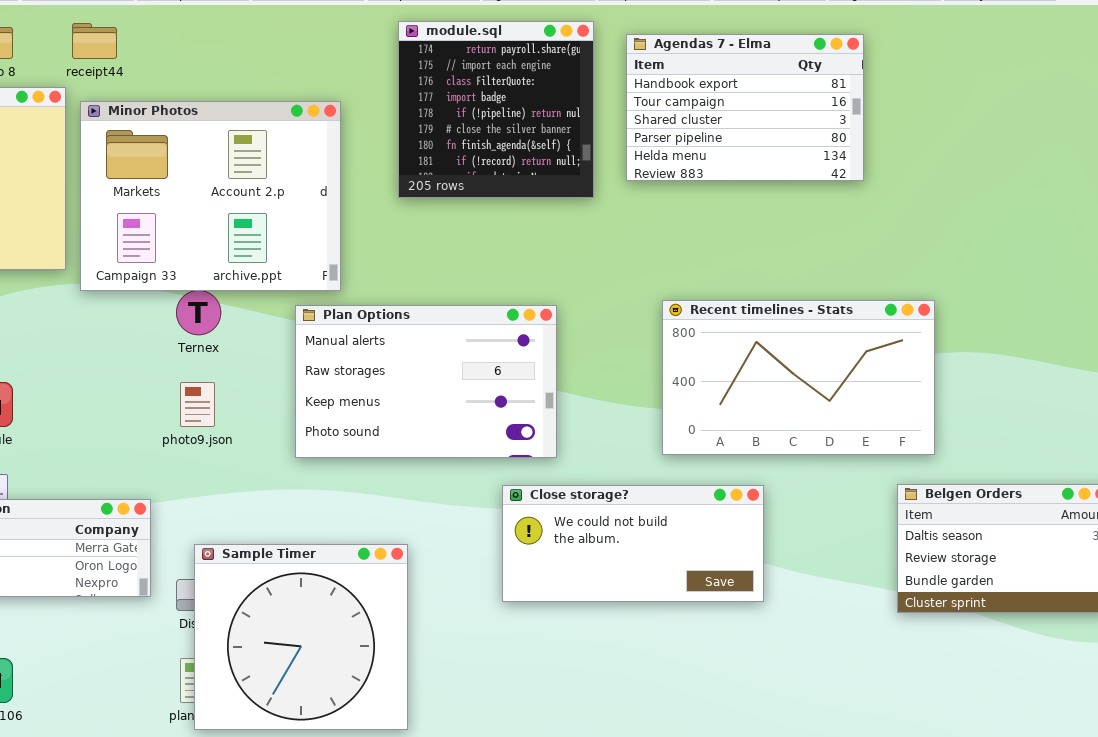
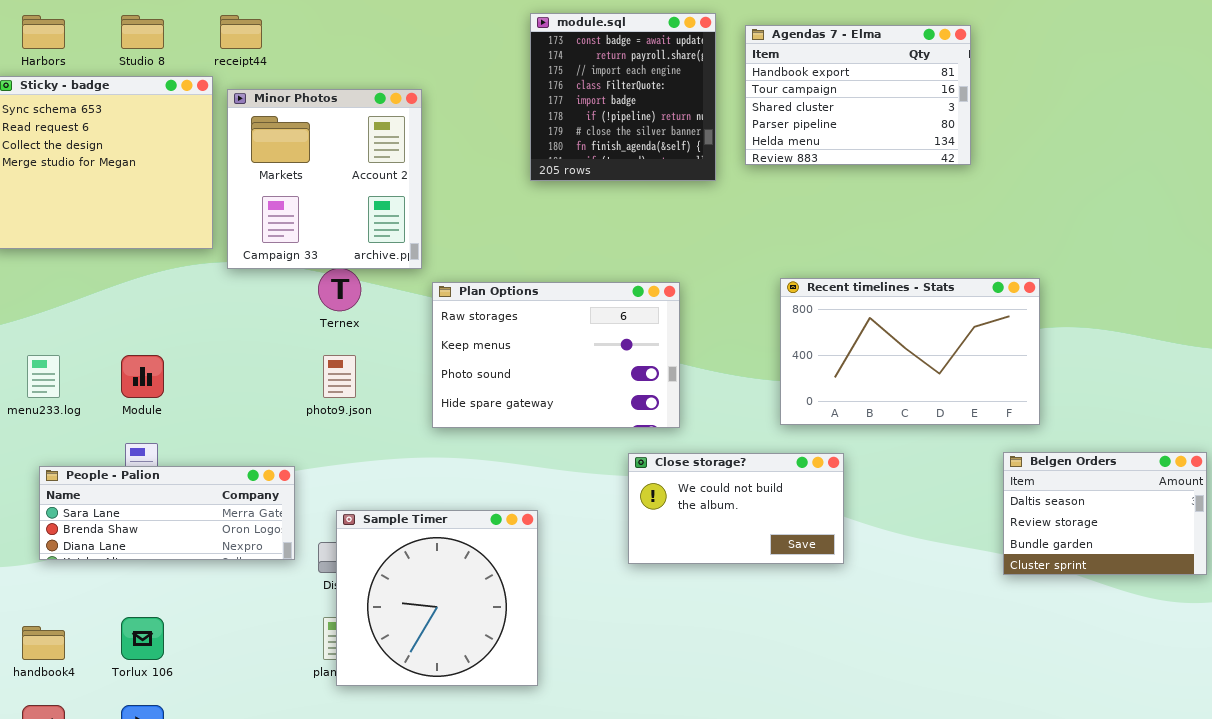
module.sql: [398,21,594,198] -> [530,13,716,181], scrolled up 1 row
Minor Photos: [80,101,341,291] -> [227,89,422,269], resized
Plan Options: [295,305,557,458] -> [432,282,680,428], scrolled down 1 row
Close storage?: [502,485,764,602] -> [628,453,844,564], resized

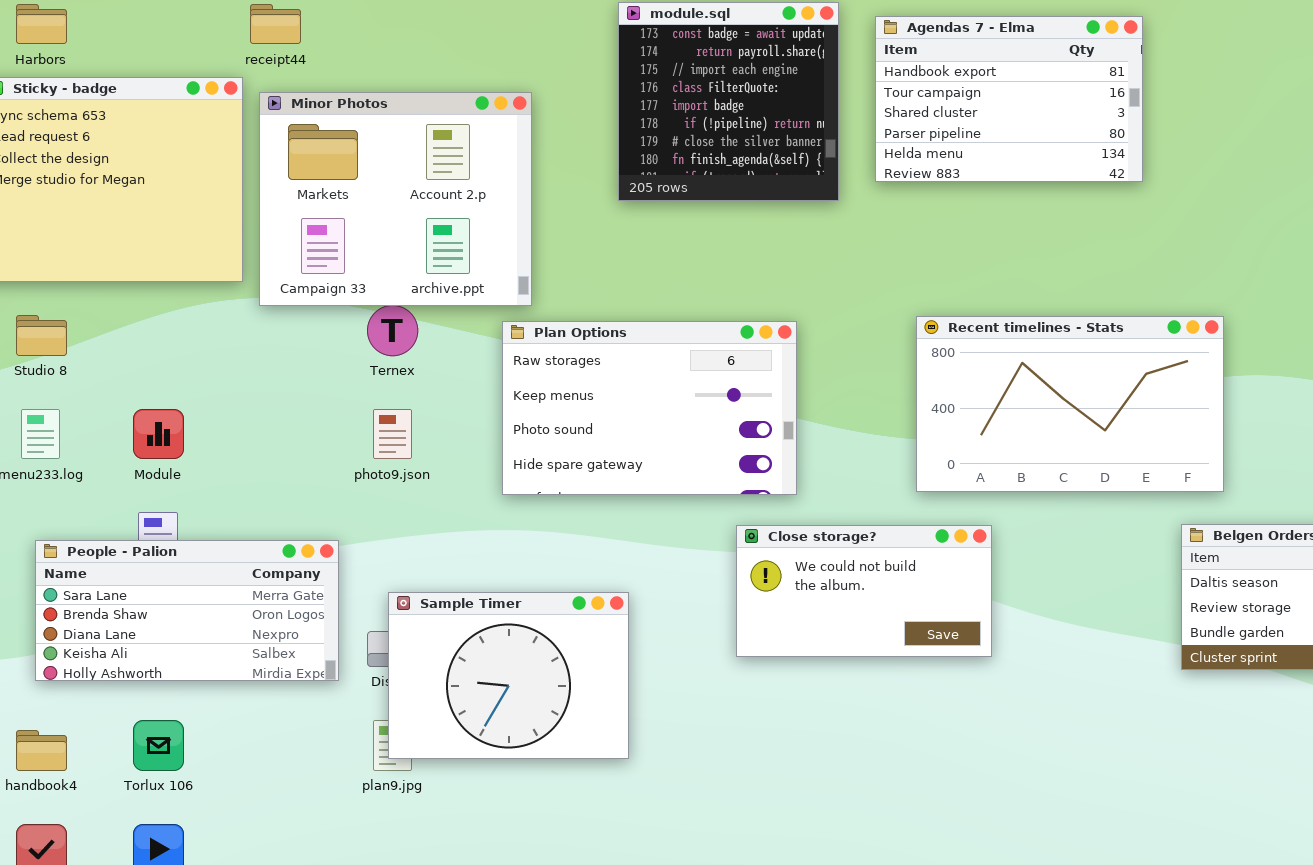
Studio 8: [121,15,164,49] -> [16,315,67,356], moved
Minor Photos: [227,89,422,269] -> [259,92,532,306], resized
People - Palion: [39,466,295,560] -> [35,540,339,681], resized
Sample Timer: [336,510,538,686] -> [388,592,629,759], resized

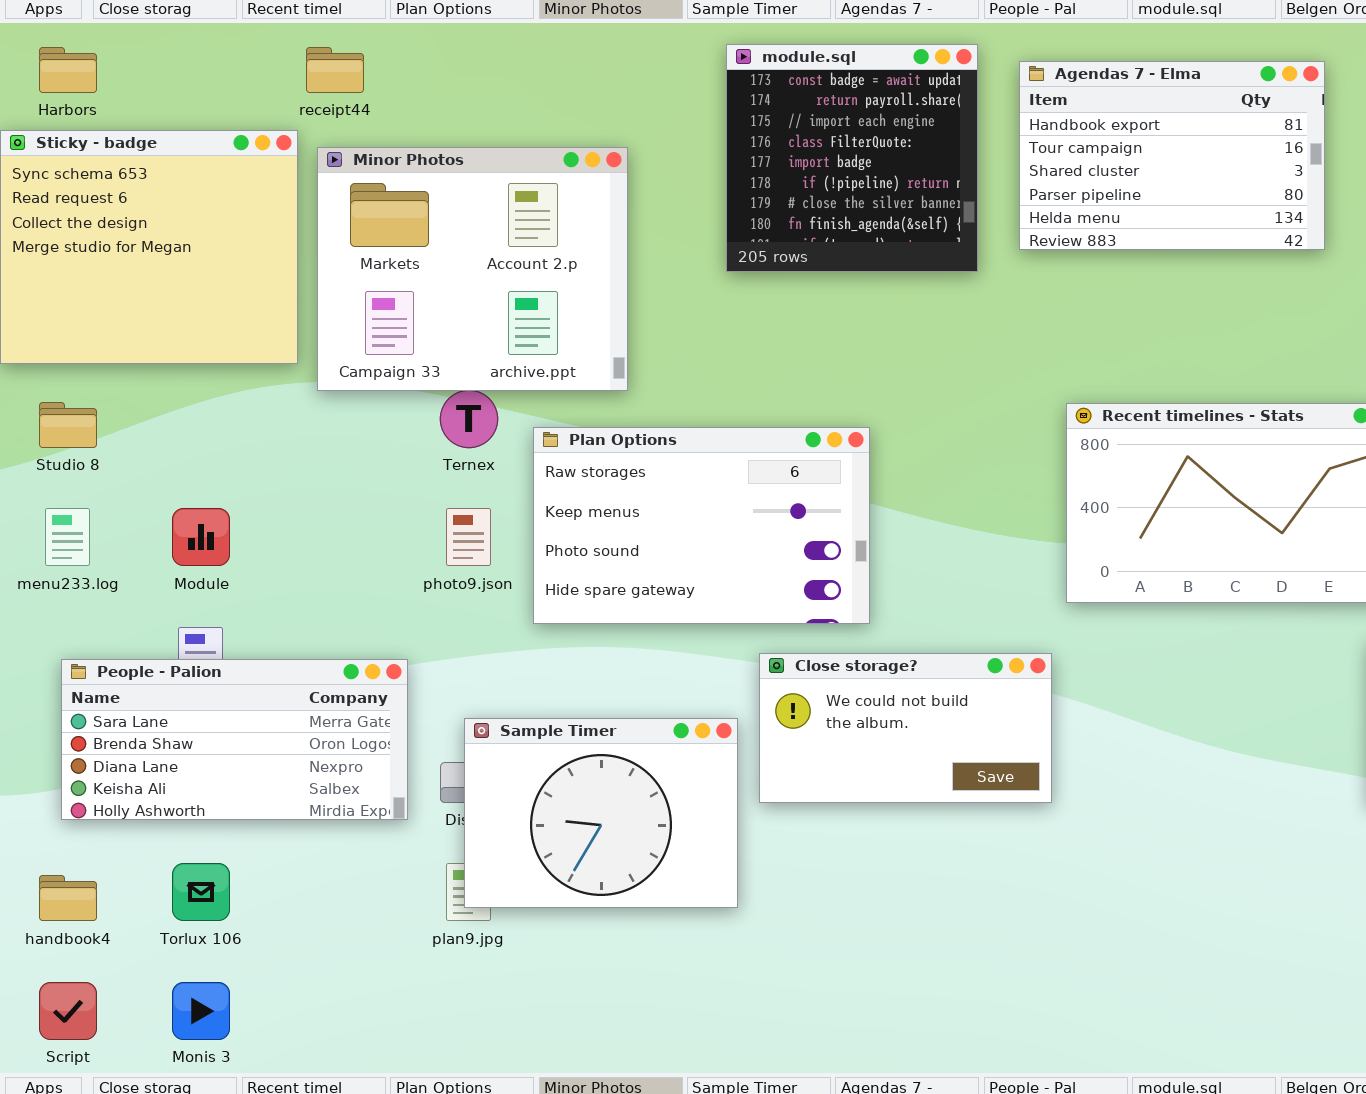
Plan Options: [502,321,797,495] -> [533,427,870,624], moved
Close storage?: [736,525,992,657] -> [759,653,1052,803], moved

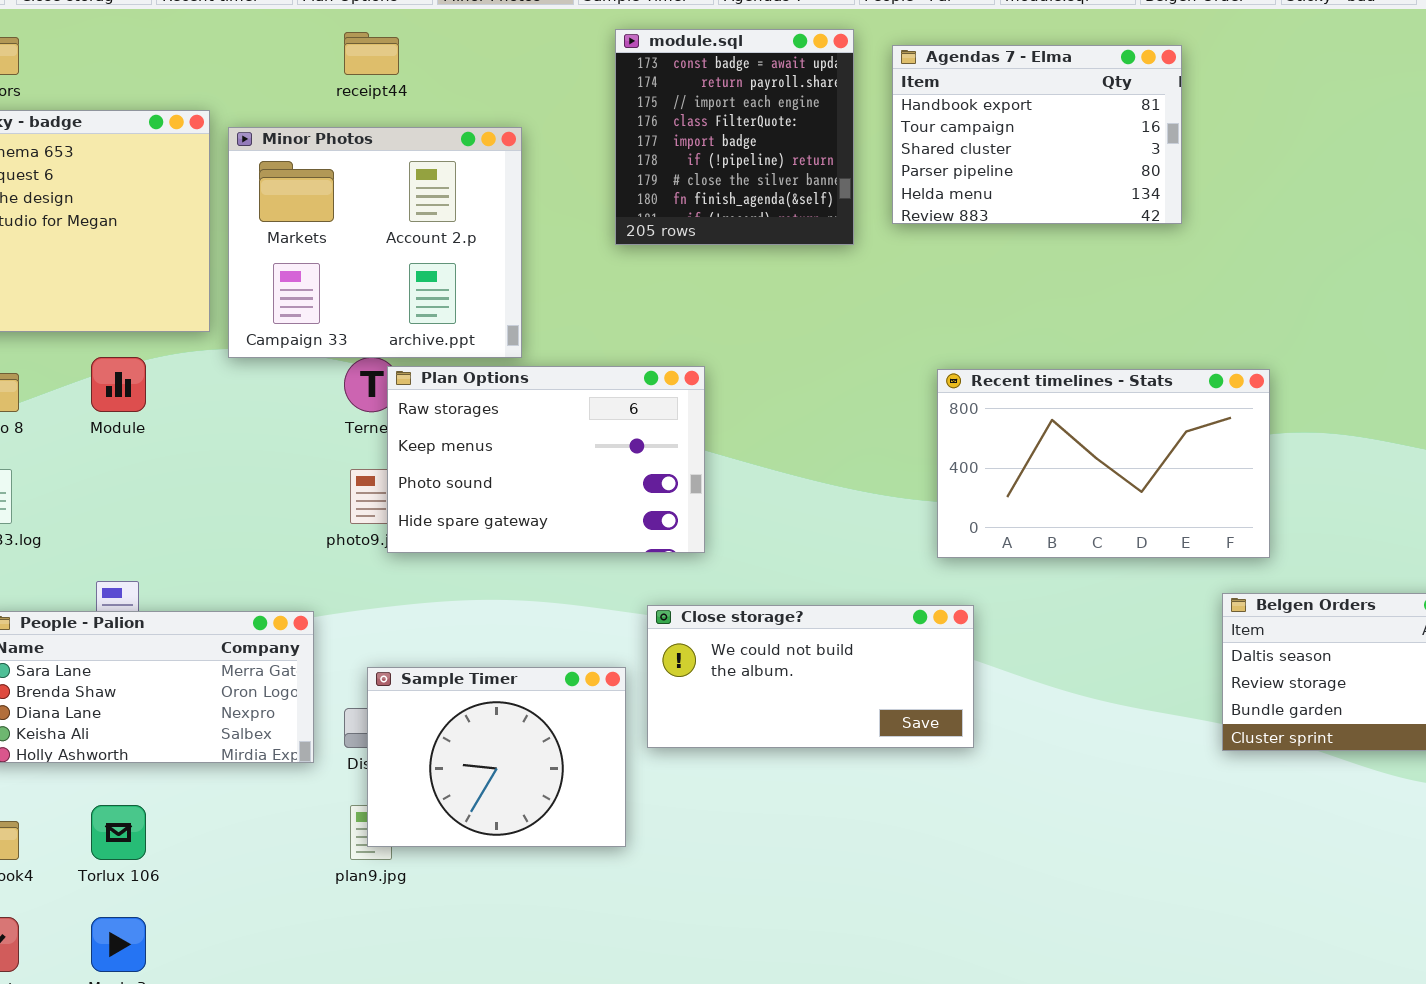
receipt44: [306,47,364,93] -> [344,32,399,75], moved
Plan Options: [533,427,870,624] -> [387,366,705,553], moved
Module: [172,508,230,566] -> [91,357,146,412], moved
Close storage?: [759,653,1052,803] -> [647,605,974,748], resized

